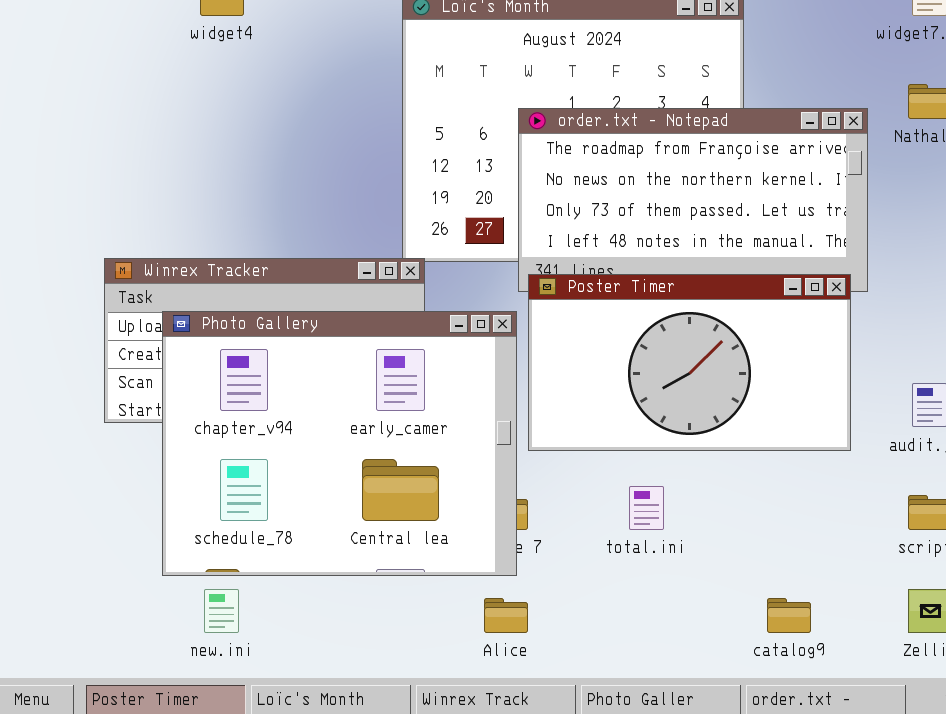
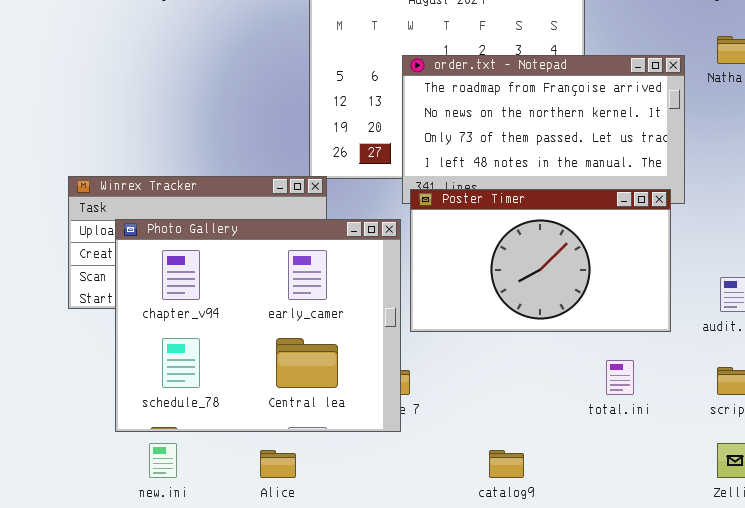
total.ini: [629,486,664,530] -> [606,360,634,395], moved
Alice: [484,598,528,633] -> [260,450,296,478], moved
catalog9: [767,598,811,633] -> [489,450,524,478], moved

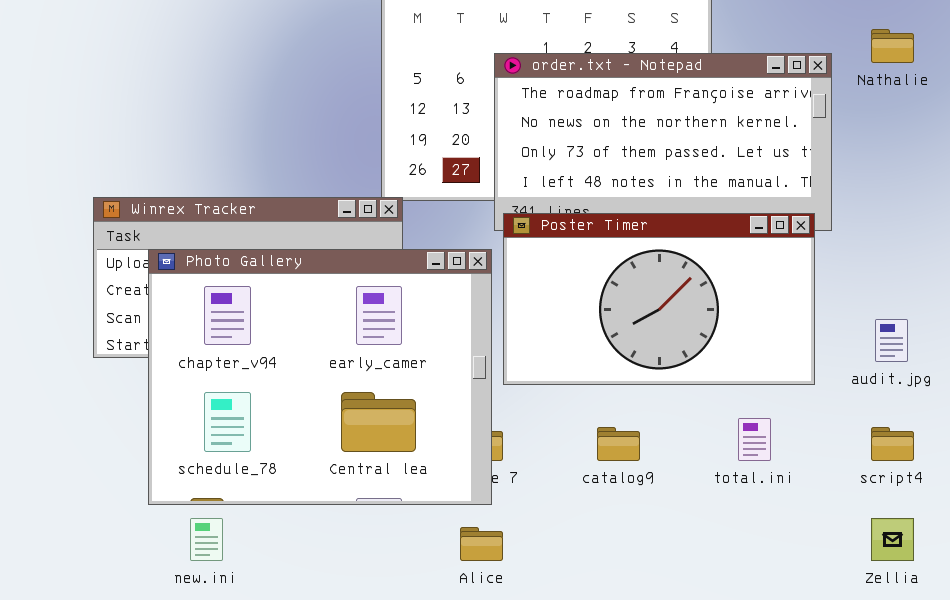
Alice: [260,450,296,478] -> [460,527,503,561], moved
catalog9: [489,450,524,478] -> [597,427,640,461], moved

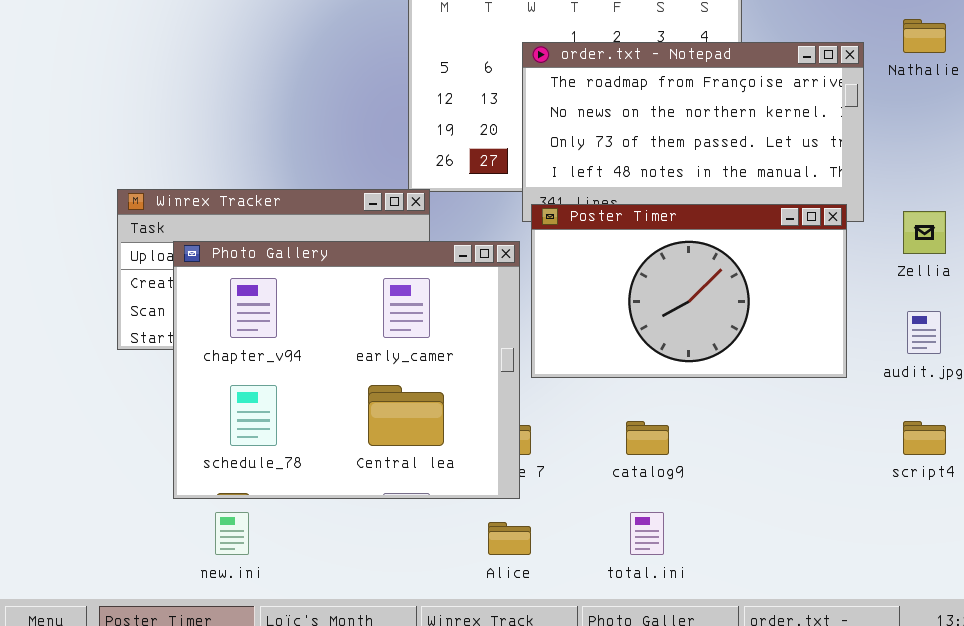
total.ini: [738,418,771,461] -> [630,512,664,555], moved
Zellia: [871,518,914,561] -> [903,211,946,254], moved

